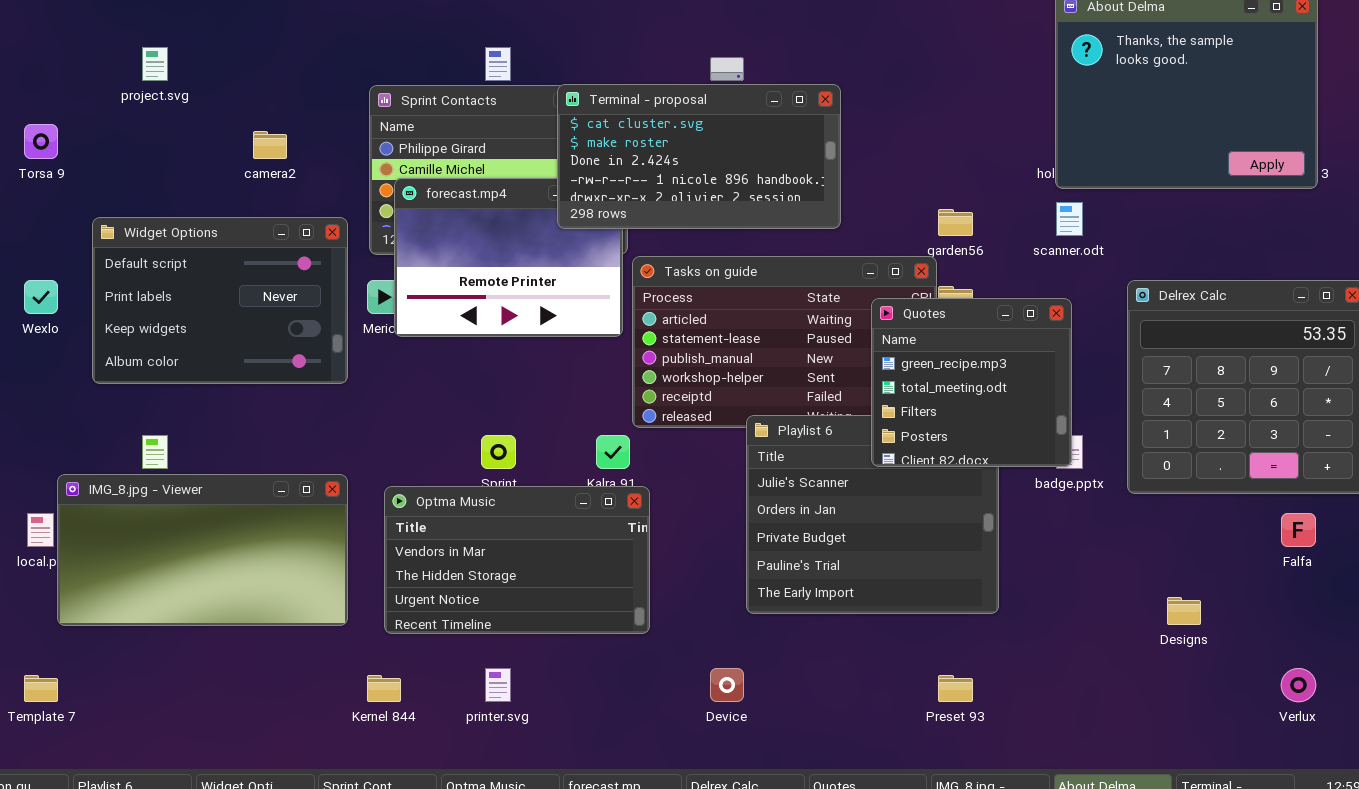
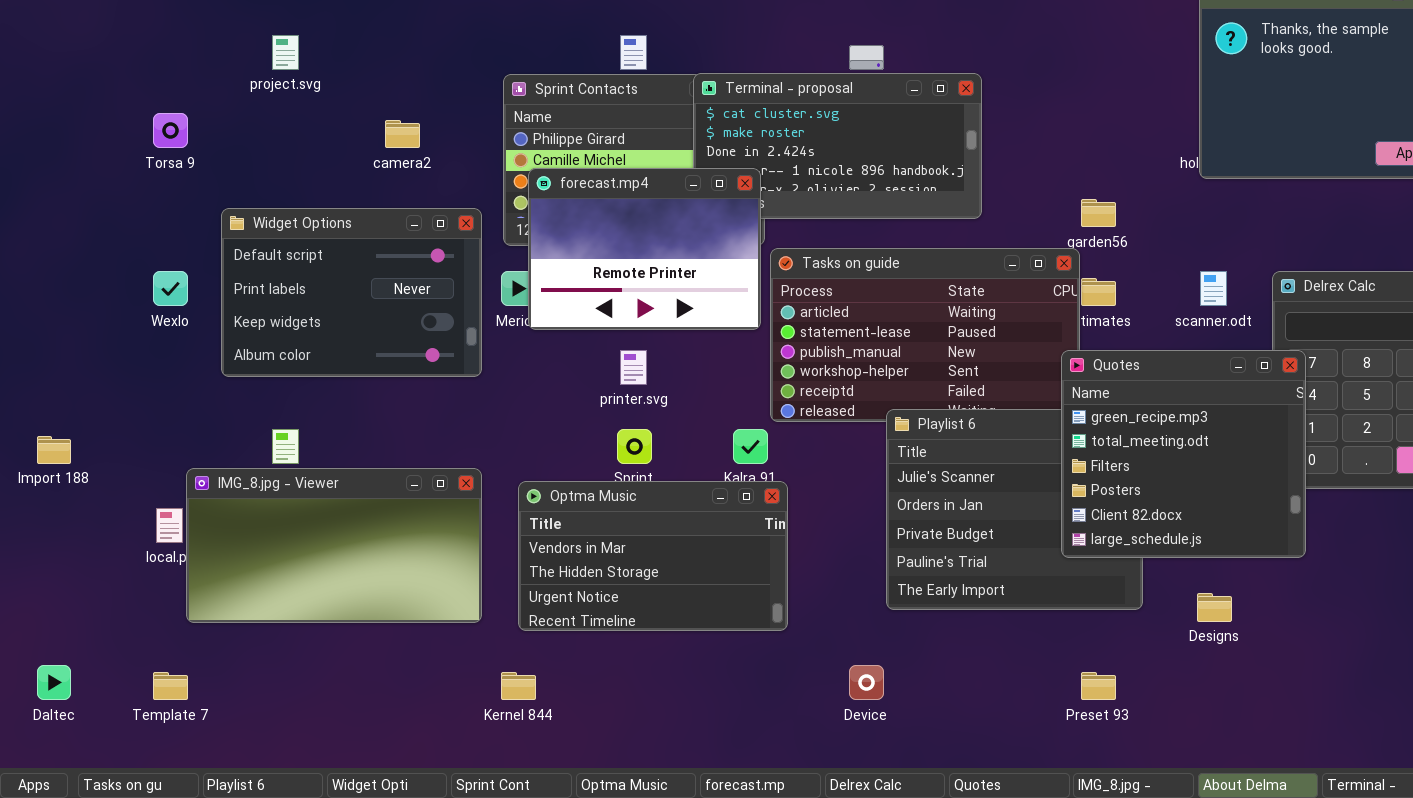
forecast.mp4: [394,178,623,337] -> [528,168,761,330], raised
scanner.odt: [1056,202,1083,236] -> [1200,271,1227,306], moved
Quotes: [871,298,1072,467] -> [1061,350,1306,558], moved, resized
Designs: [1167,597,1201,625] -> [1197,593,1232,622], moved
printer.svg: [485,668,511,702] -> [620,350,647,385], moved

